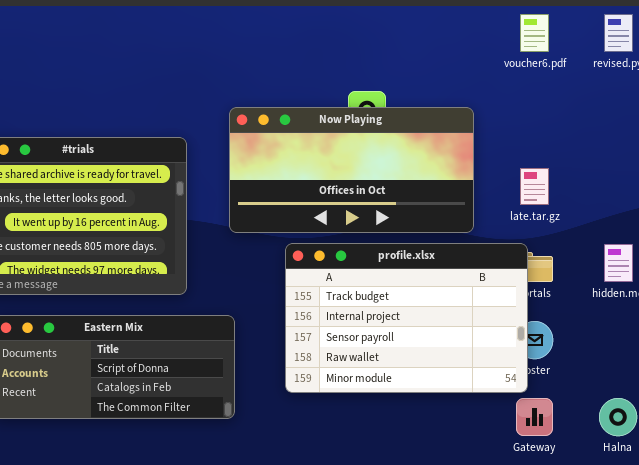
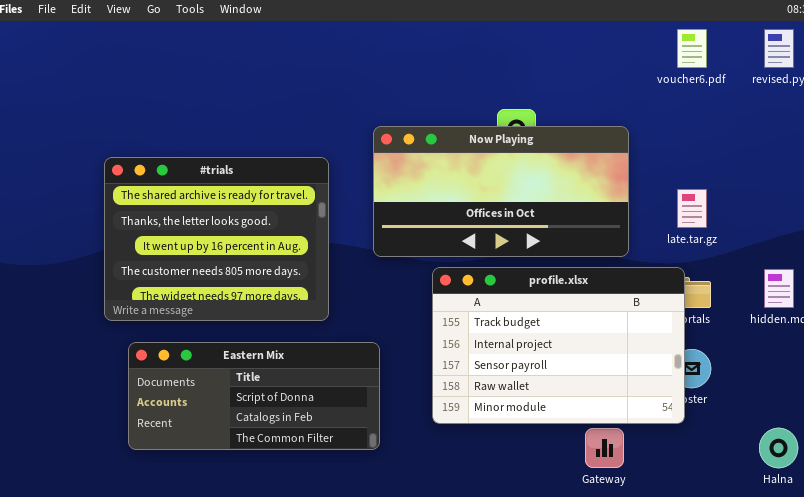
Gateway: [516,398,553,436] -> [585,428,624,468], moved

